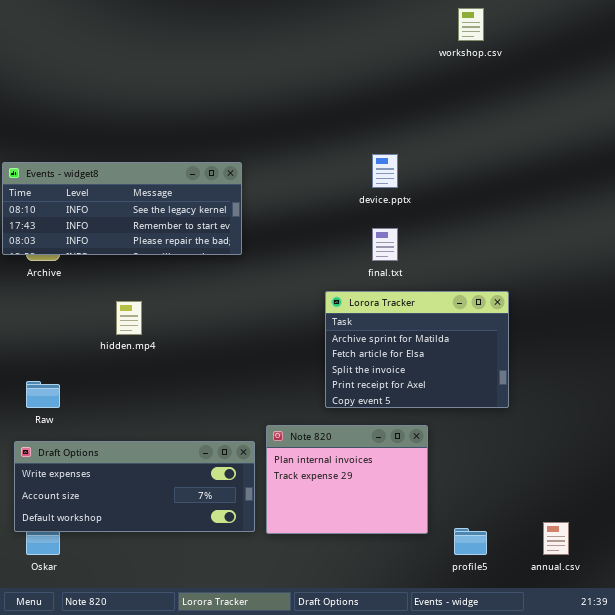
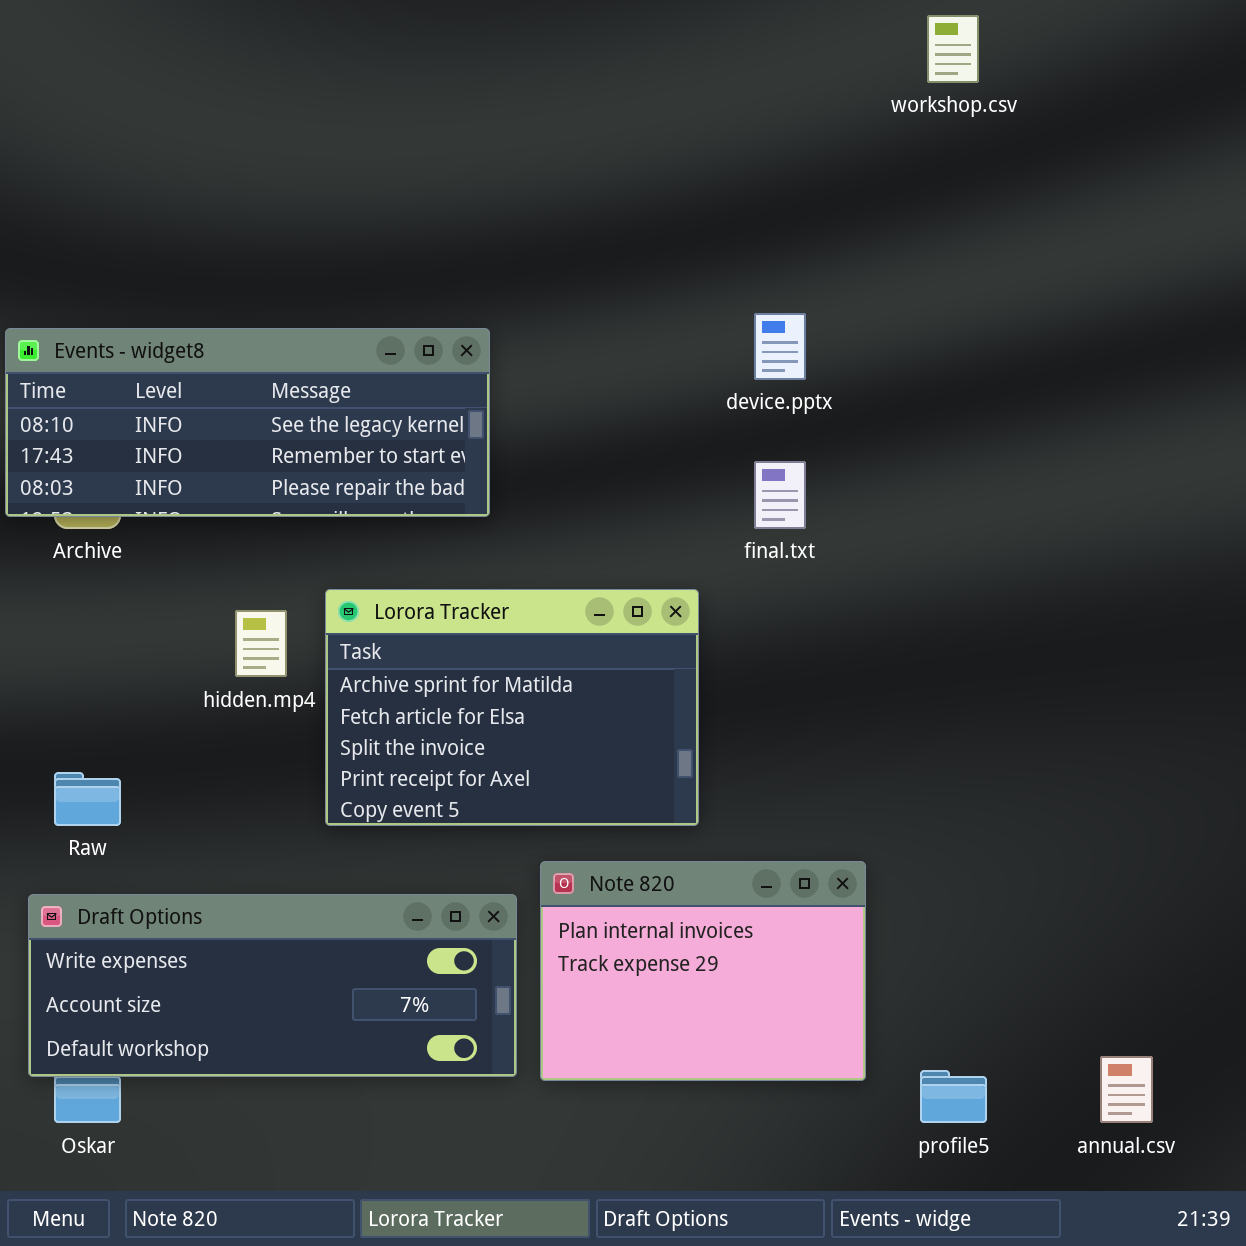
Lorora Tracker: [325,291,509,408] -> [325,589,699,826], moved

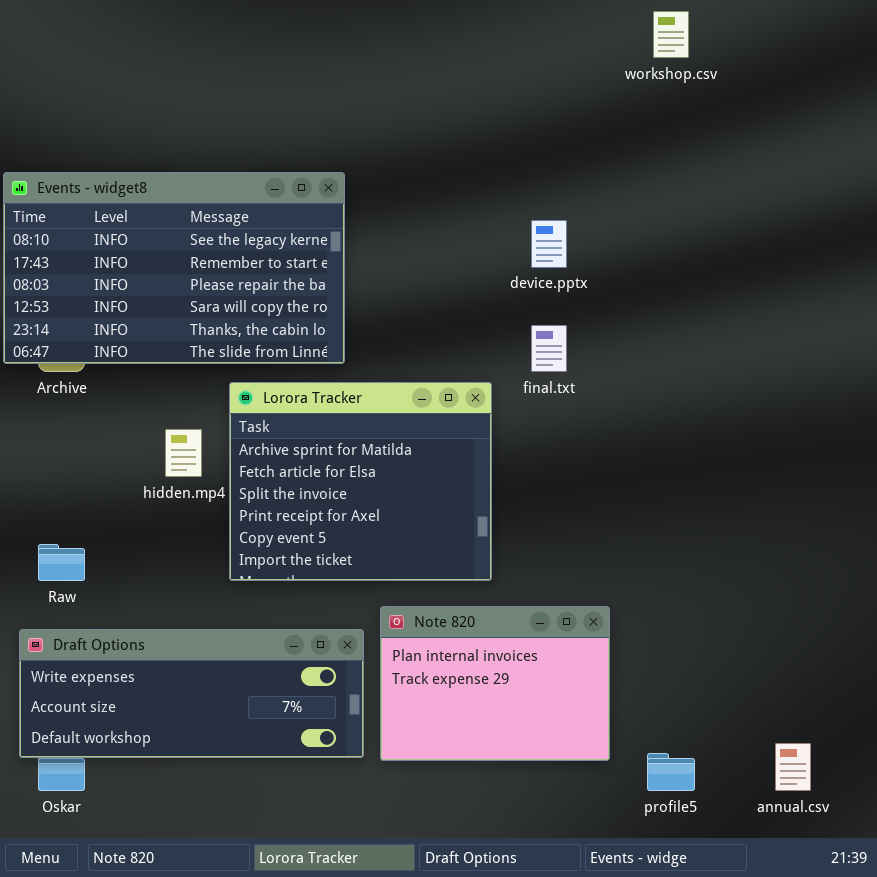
Events - widget8: [5,328,490,517] -> [3,172,345,364], resized
Lorora Tracker: [325,589,699,826] -> [229,382,492,581], resized

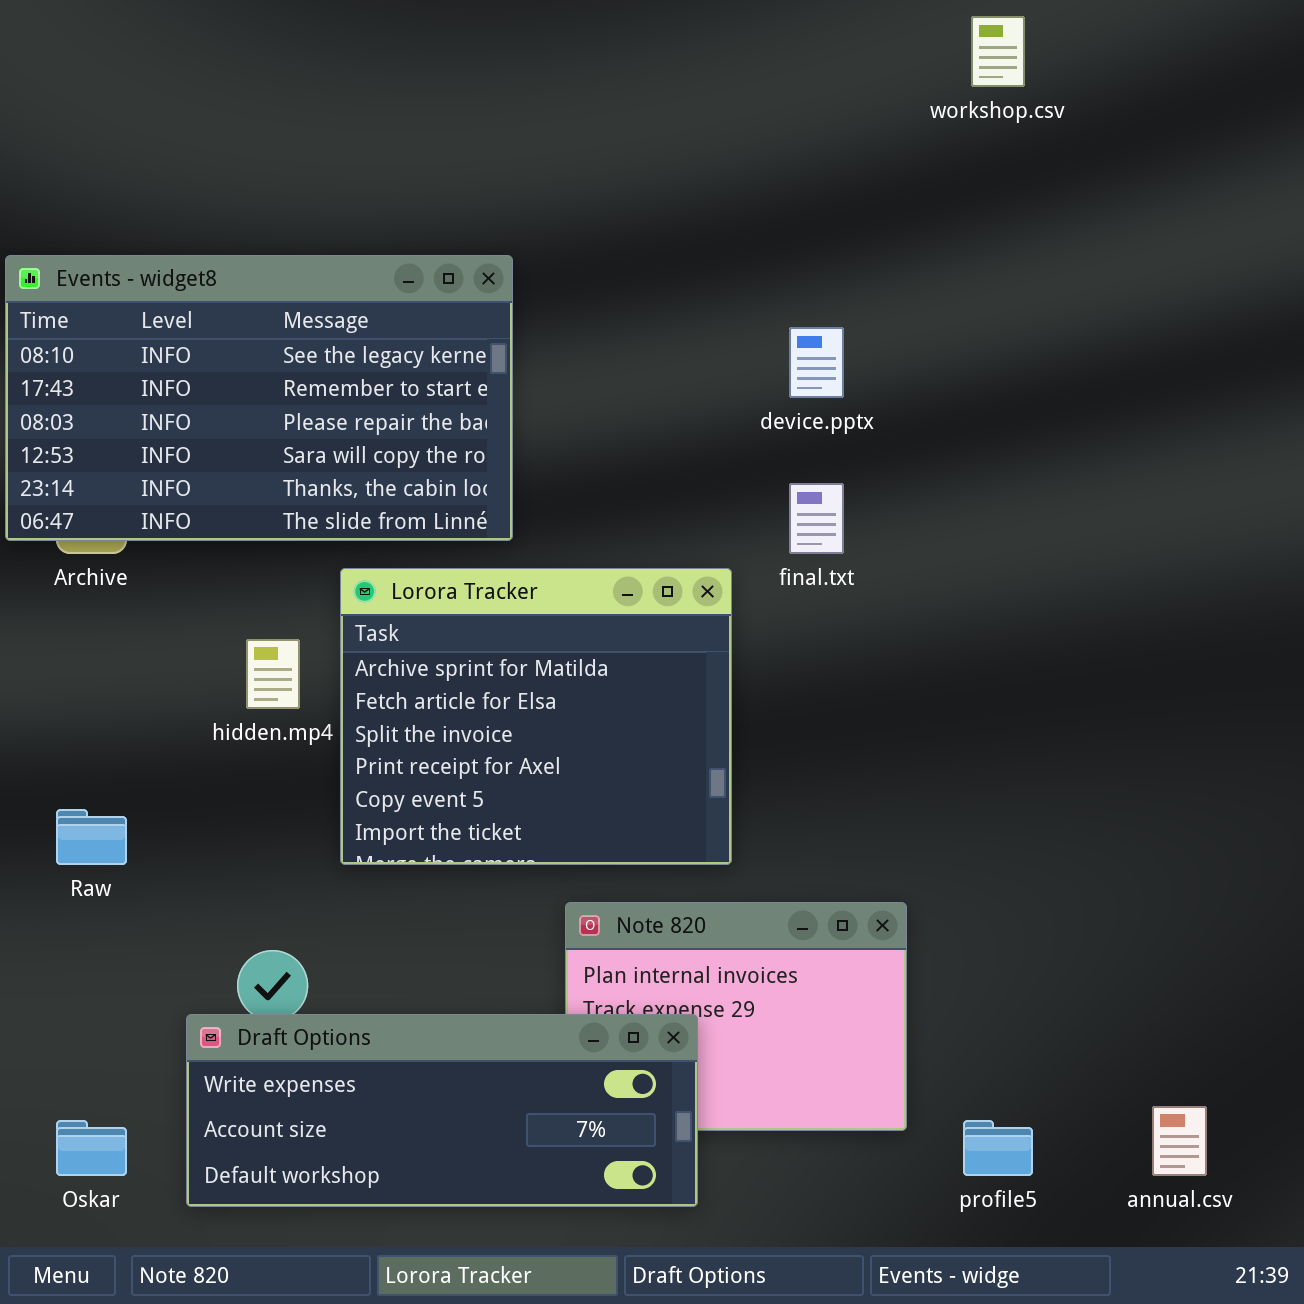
Draft Options: [19,629,364,758] -> [186,1014,698,1207], moved

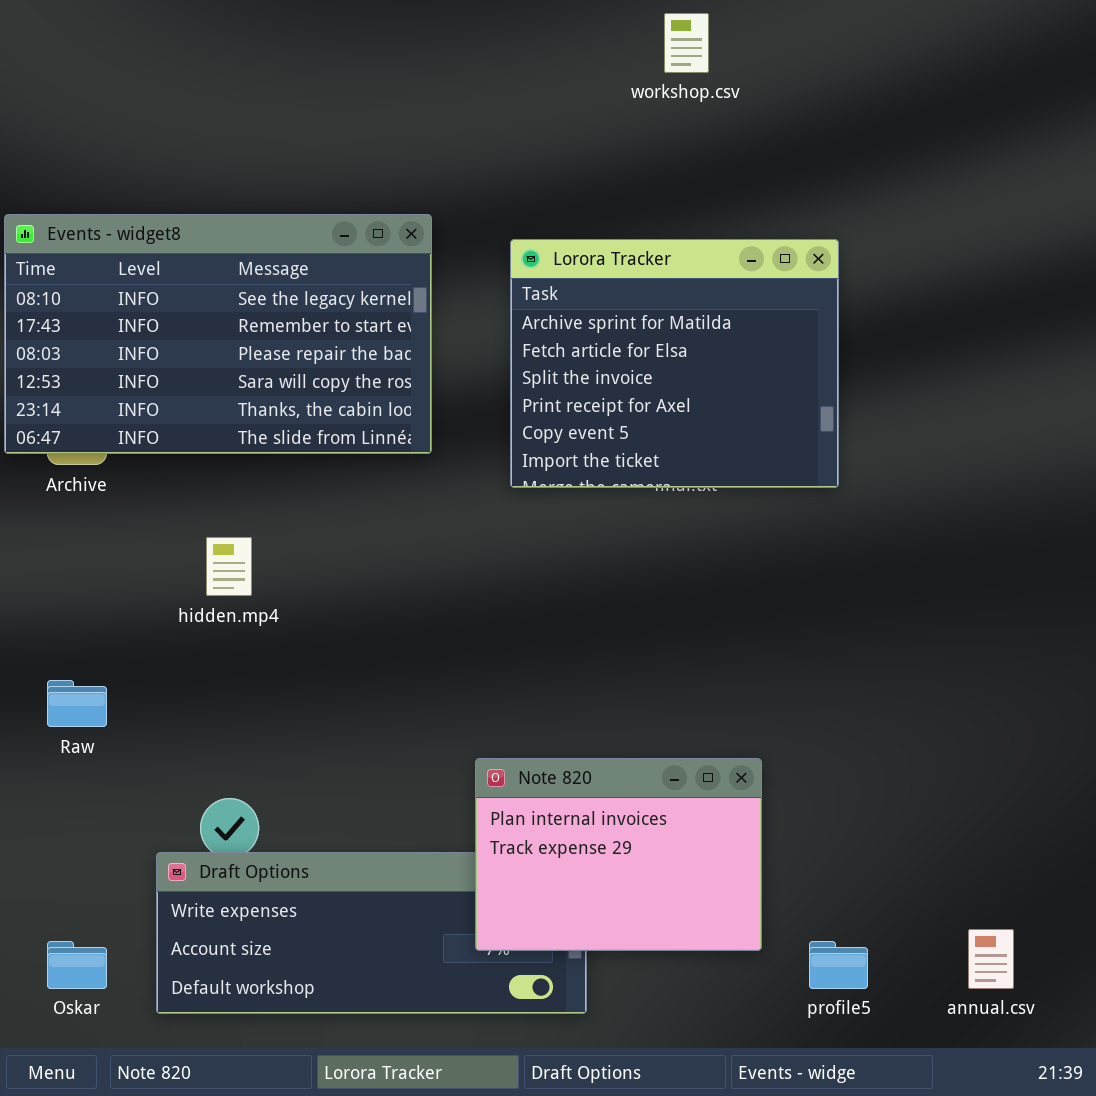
workshop.csv: [971,16,1025,87] -> [664,13,709,73], moved
Lorora Tracker: [340,568,732,865] -> [510,239,839,488], moved
Note 820: [565,902,907,1131] -> [475,758,762,951], raised

